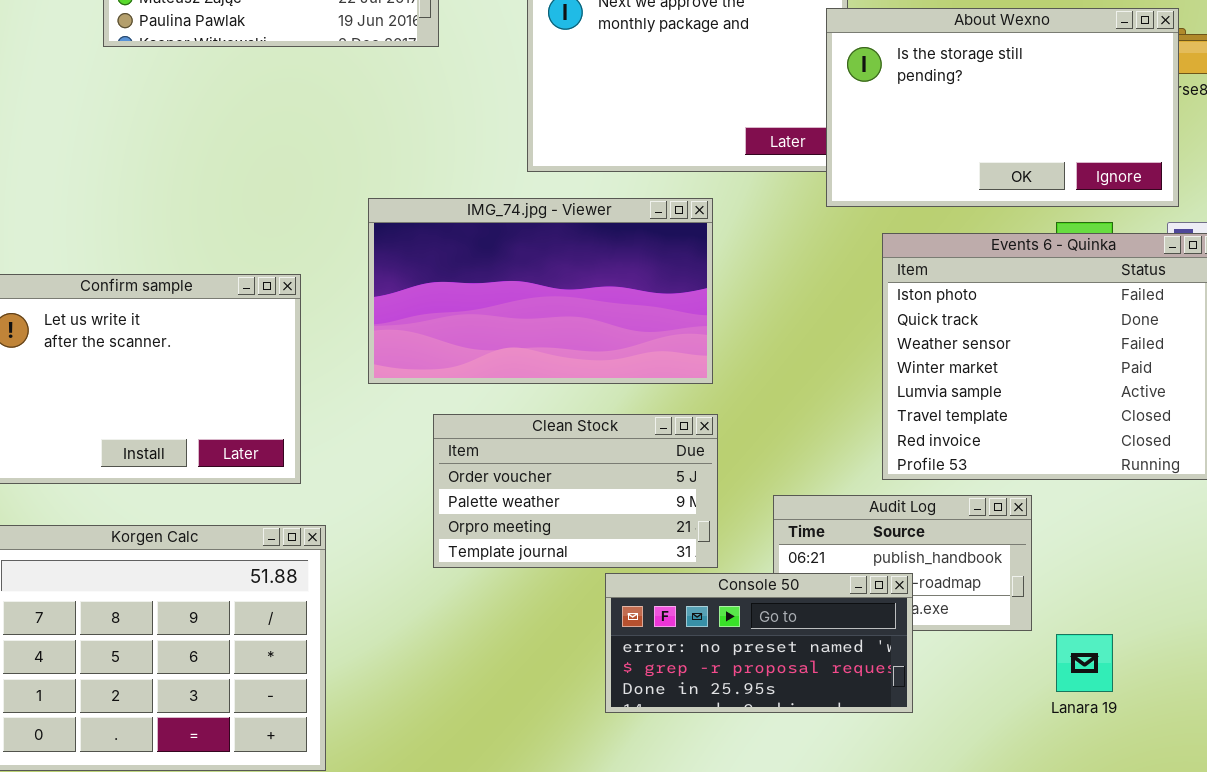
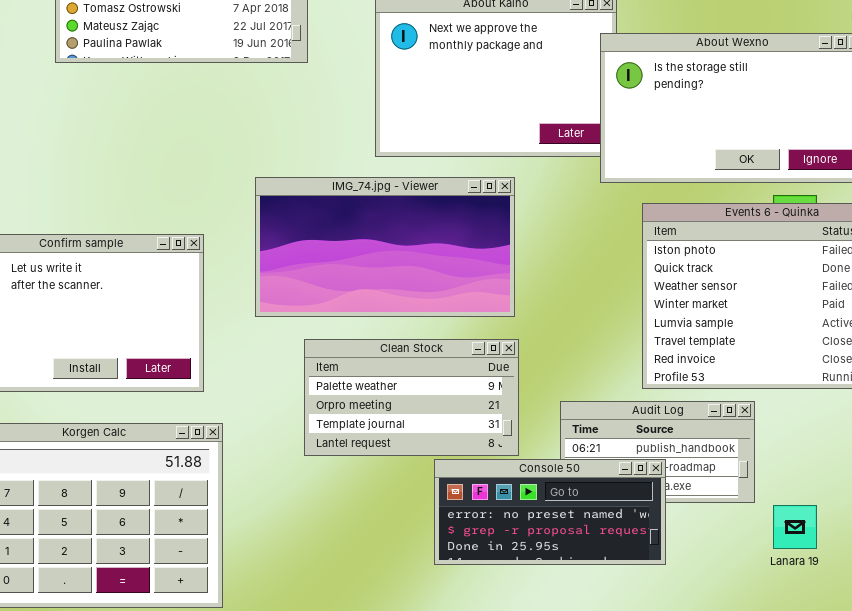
Clean Stock: [433,414,718,568] -> [304,339,519,456], scrolled down 1 row

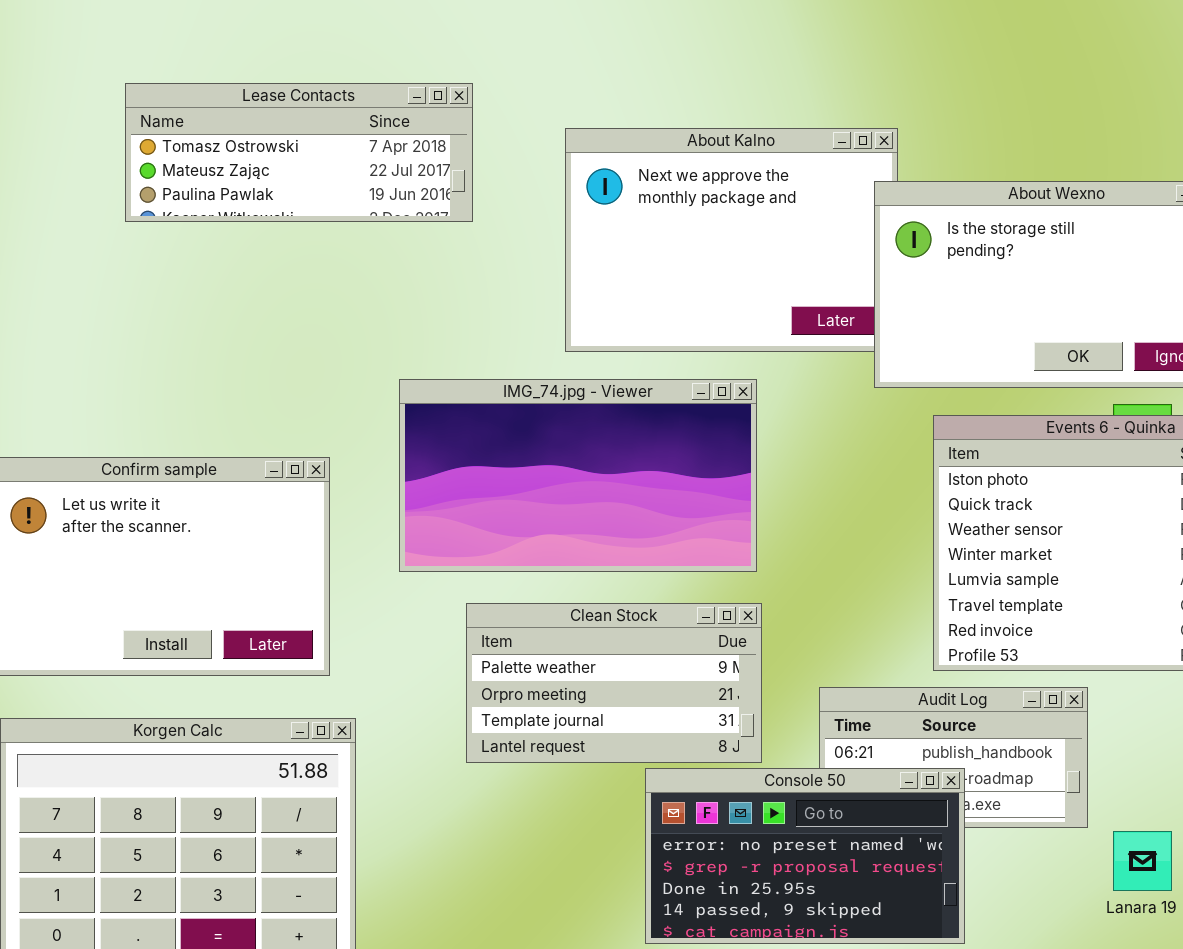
Console 50: [434,459,666,565] -> [645,768,965,944], resized

